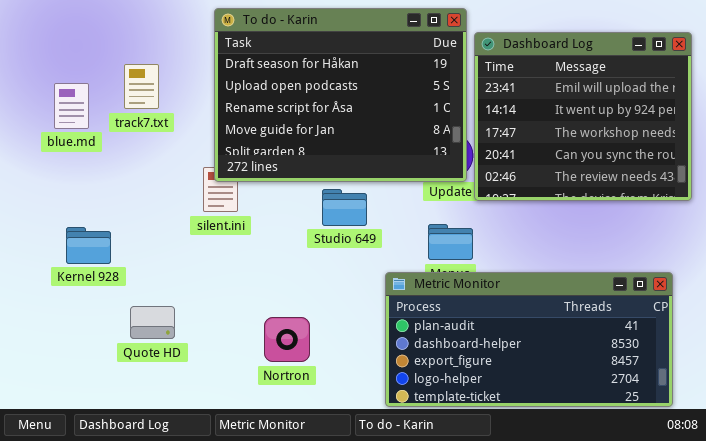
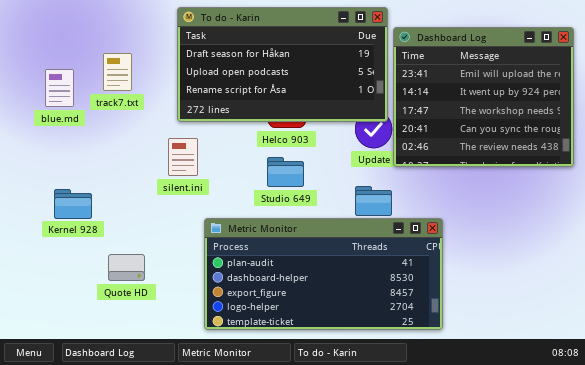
To do - Karin: [214,8,467,182] -> [177,7,388,122], resized
Metric Monitor: [385,272,673,407] -> [204,218,443,330], moved

